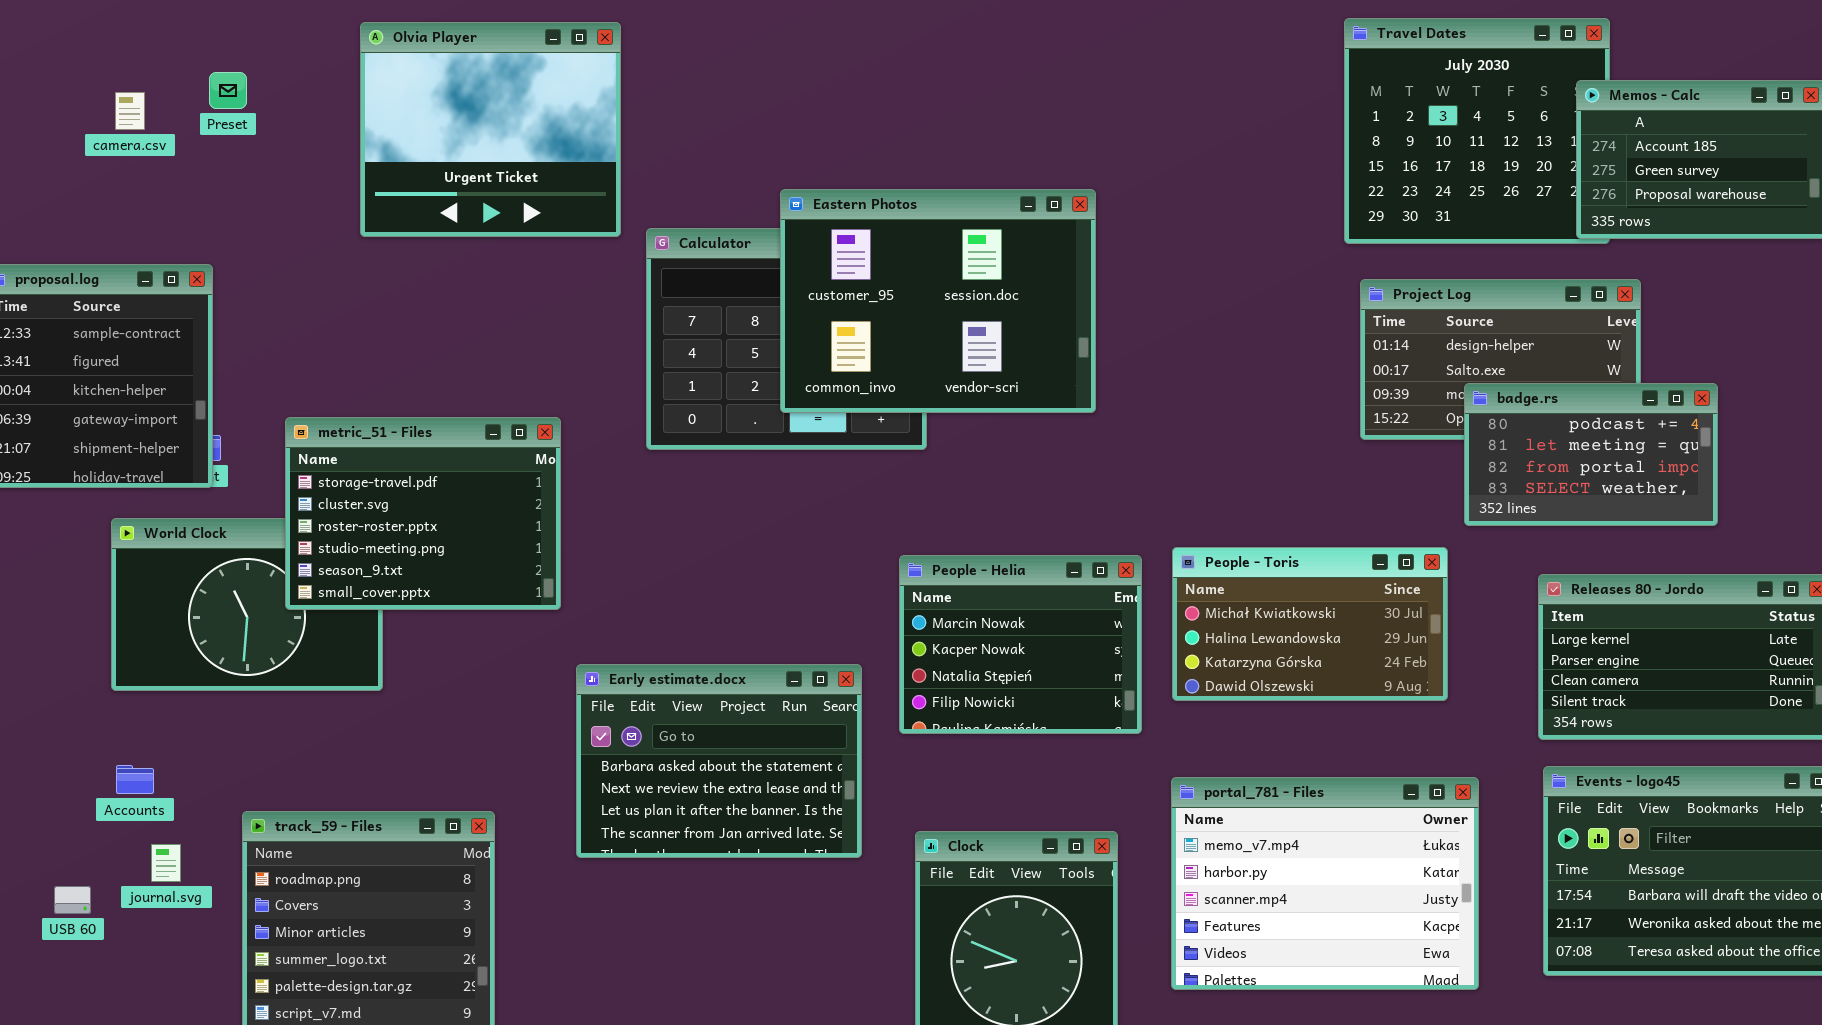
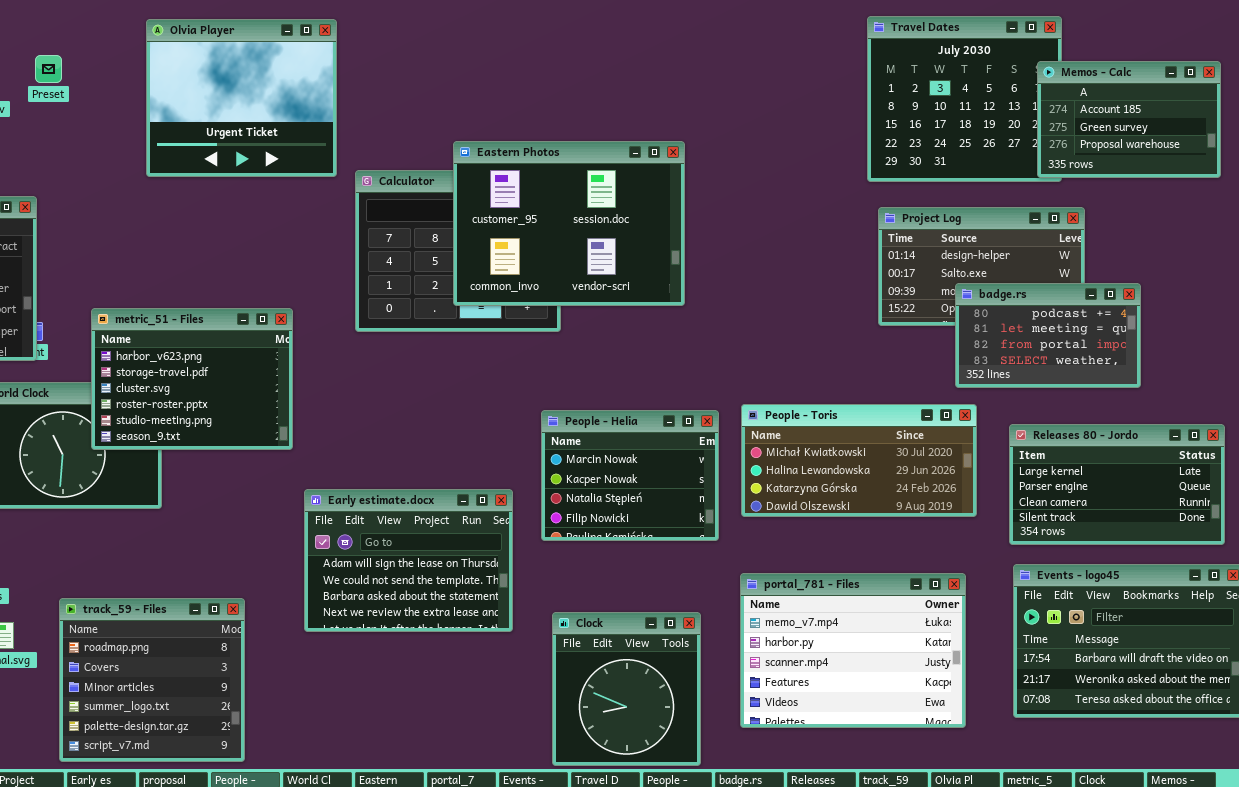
metric_51 - Files: [285,417,561,610] -> [91,308,293,450], scrolled up 1 row
People - Toris: [1172,547,1448,701] -> [741,404,977,517], resized
Early estimate.docx: [576,664,862,858] -> [304,489,513,632], scrolled up 2 rows

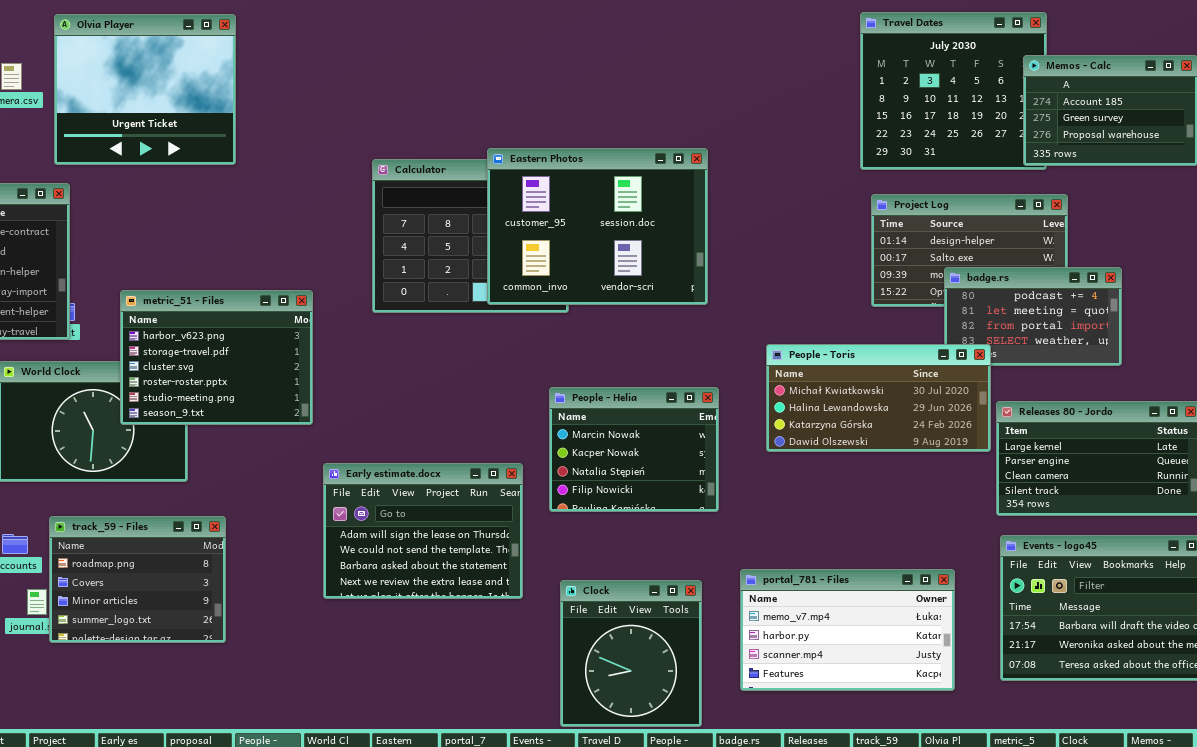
Olvia Player: [146,19,337,177] -> [54,14,236,165], moved
Eastern Photos: [453,141,685,306] -> [487,148,708,305], moved
People - Toris: [741,404,977,517] -> [766,344,991,452], moved
portal_781 - Files: [740,573,966,728] -> [740,569,955,691], resized
track_59 - Files: [59,598,245,762] -> [49,516,226,643], moved, resized

